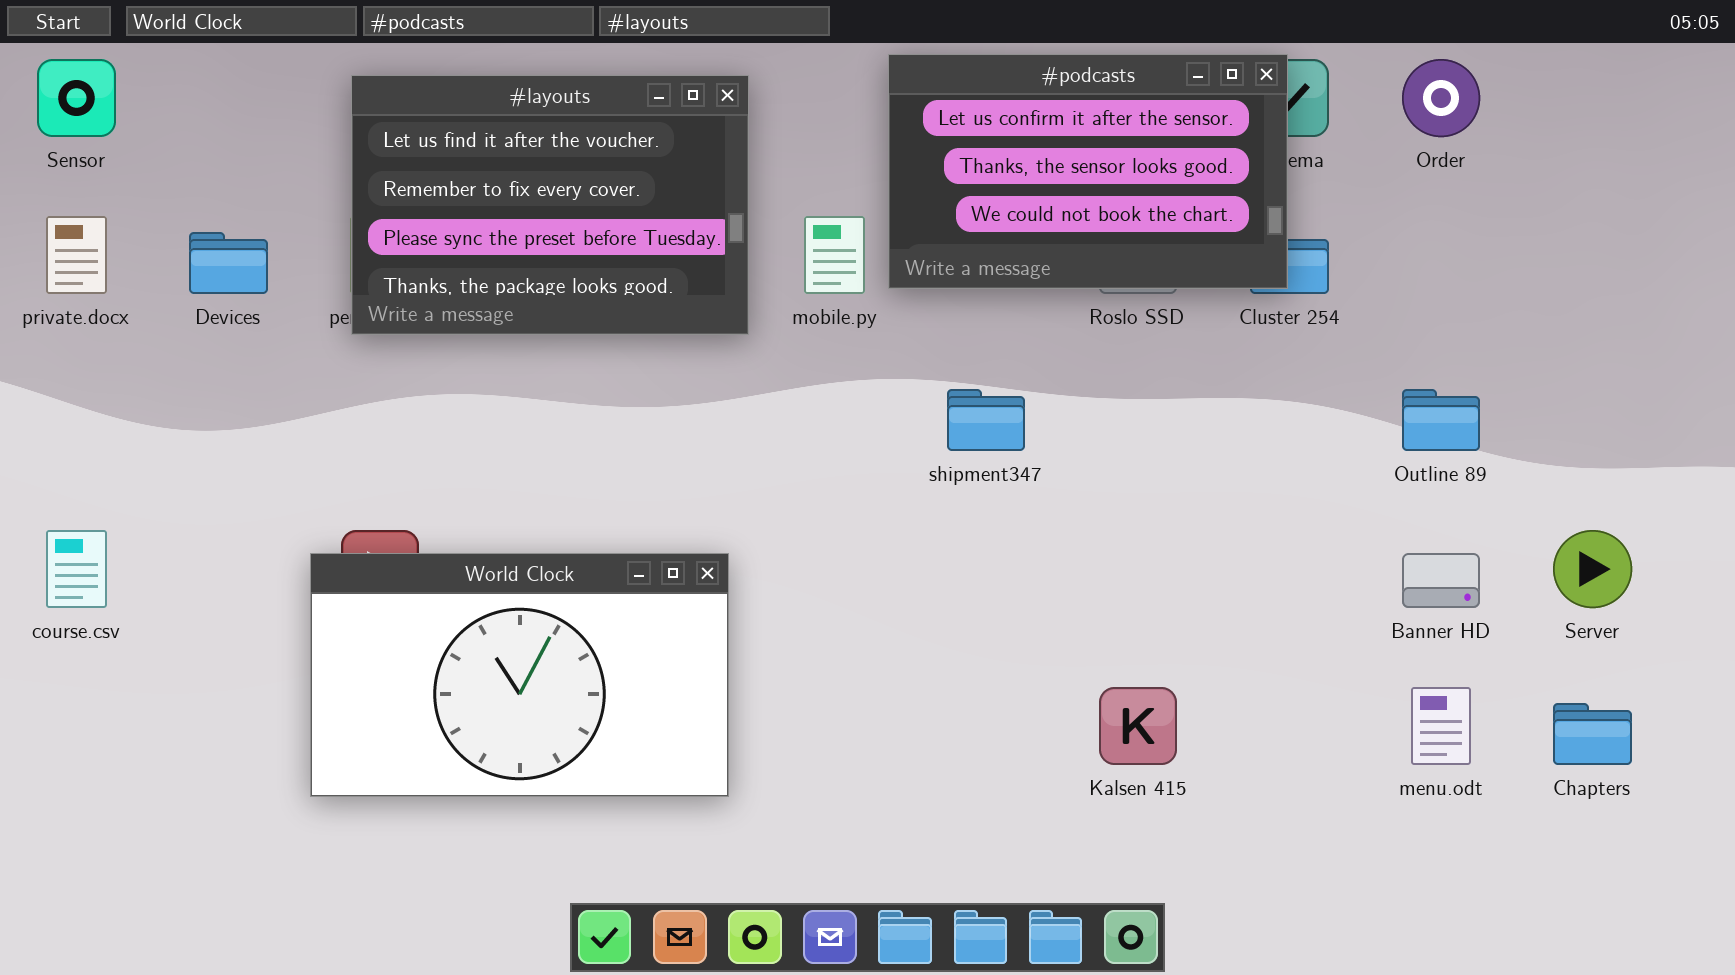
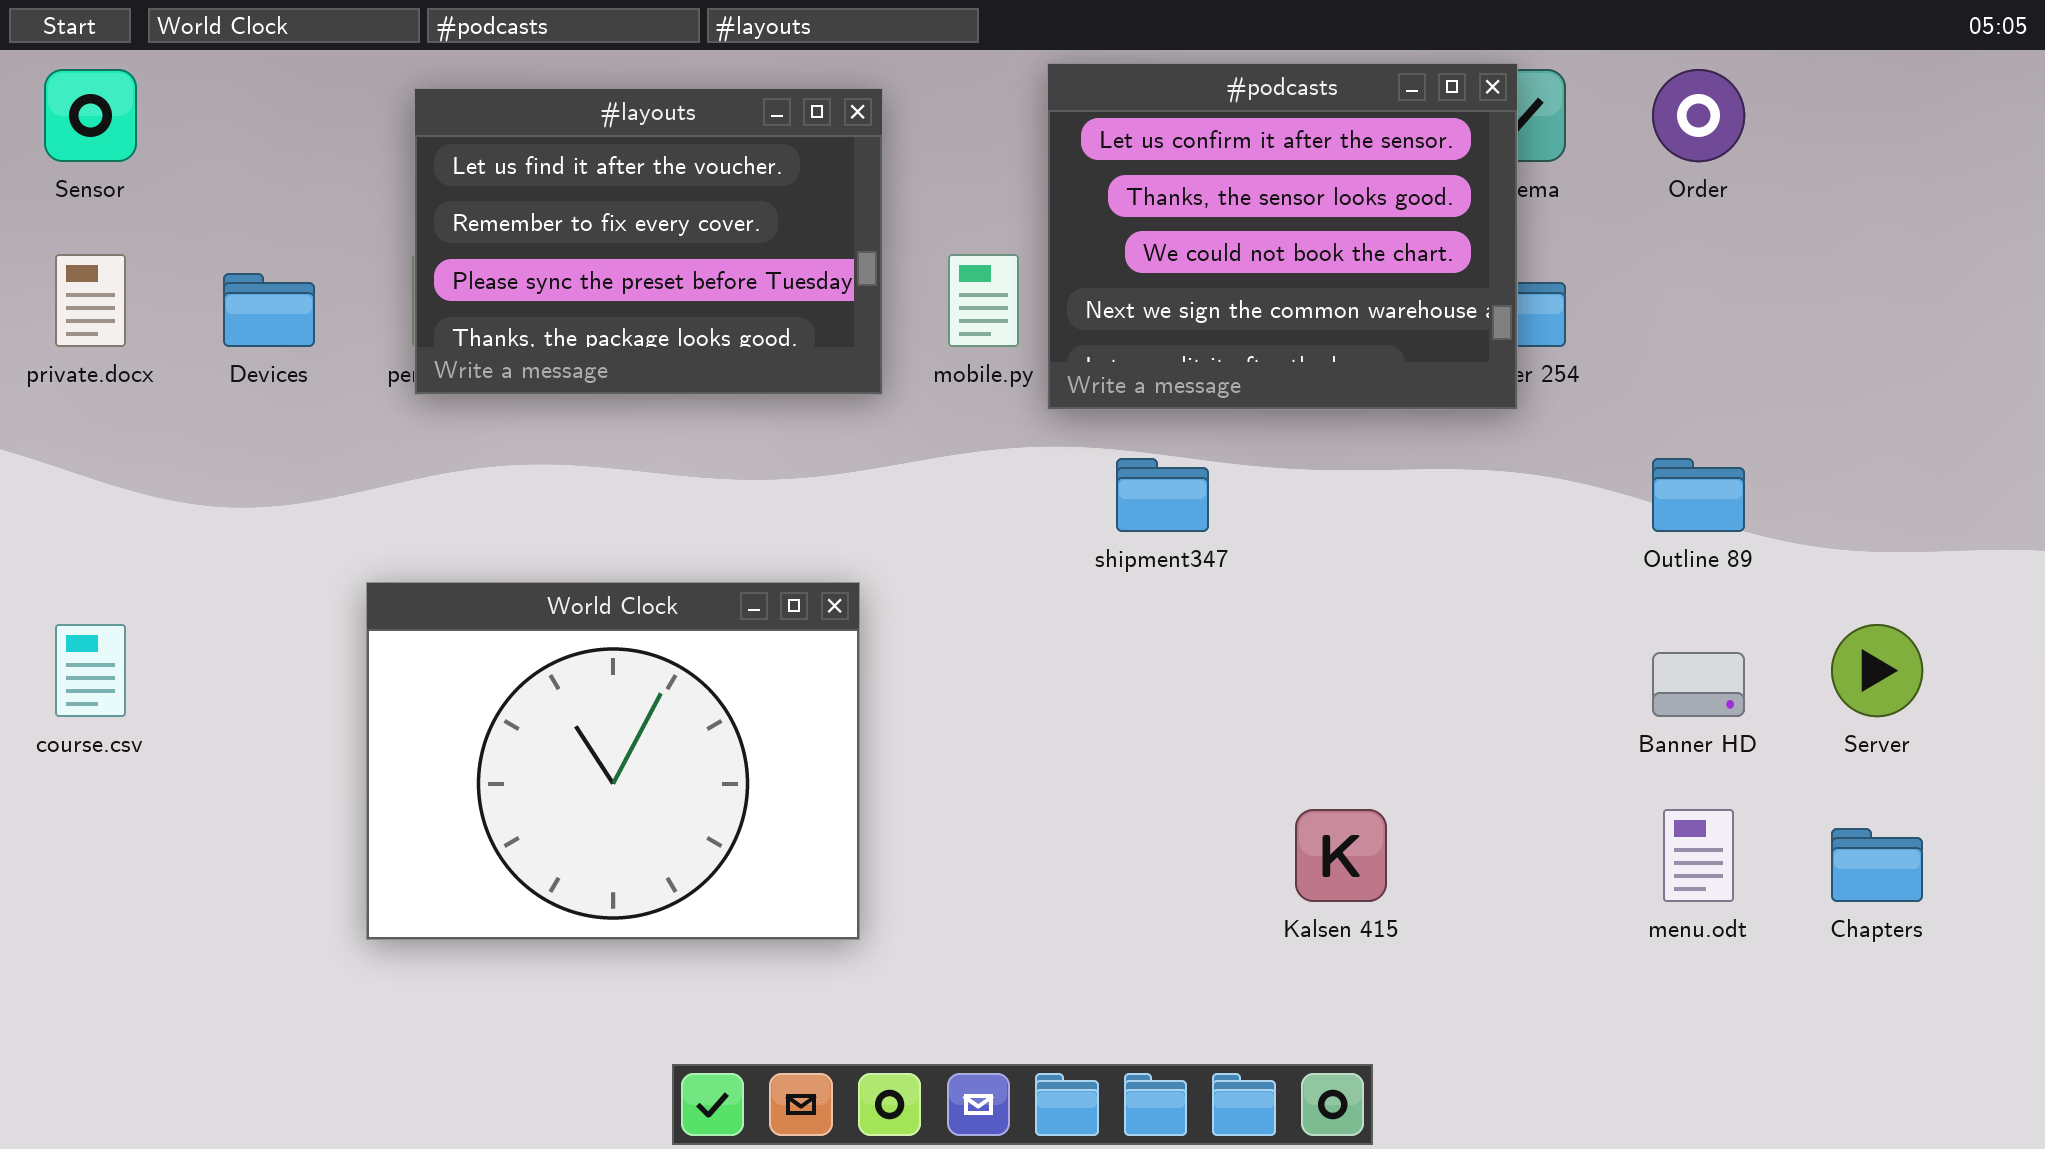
#podcasts: [888,54,1288,289] -> [1047,63,1518,410], resized
World Clock: [310,553,729,797] -> [366,582,860,940], resized

